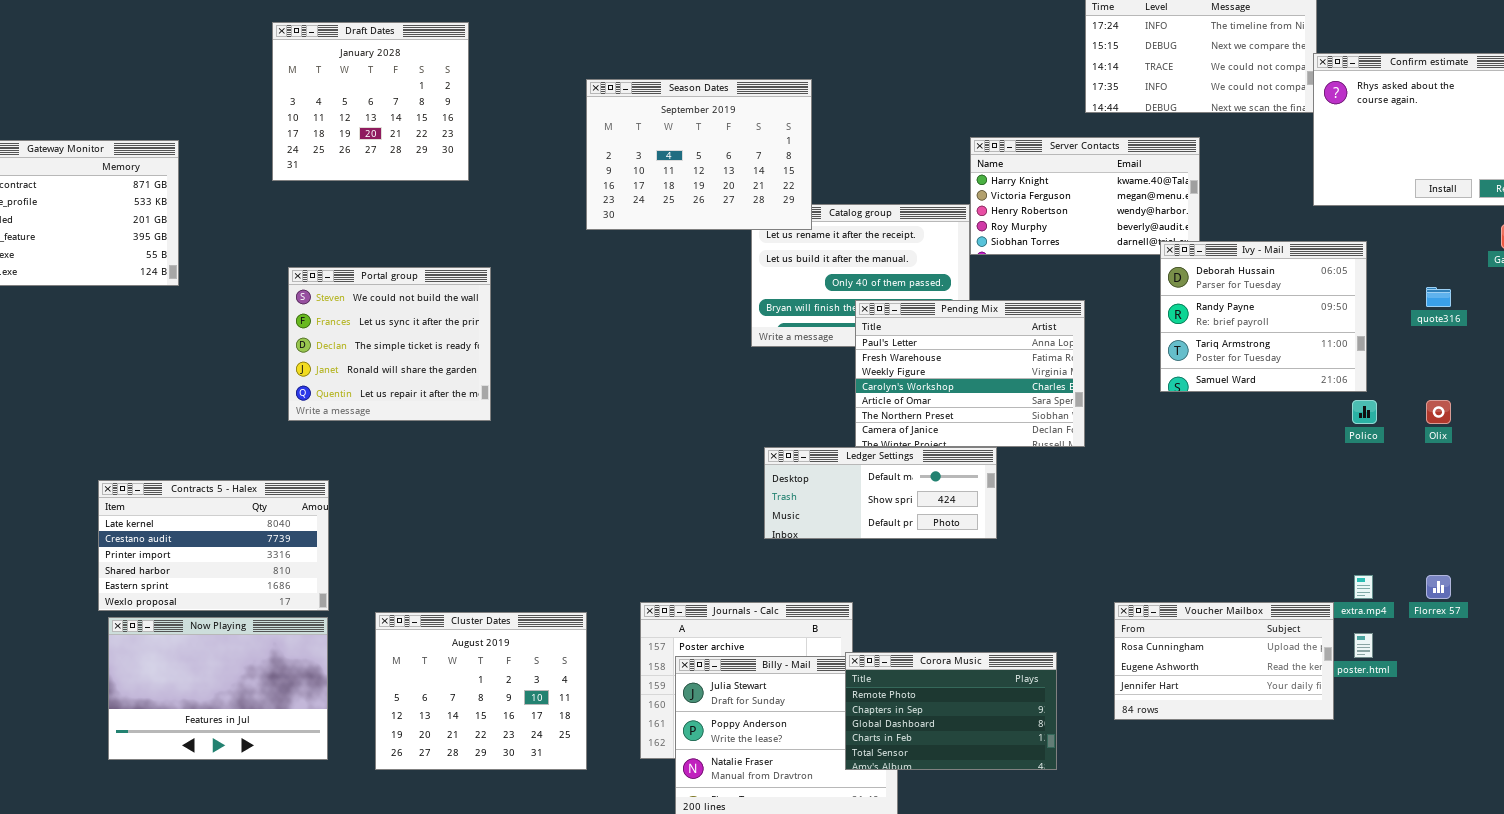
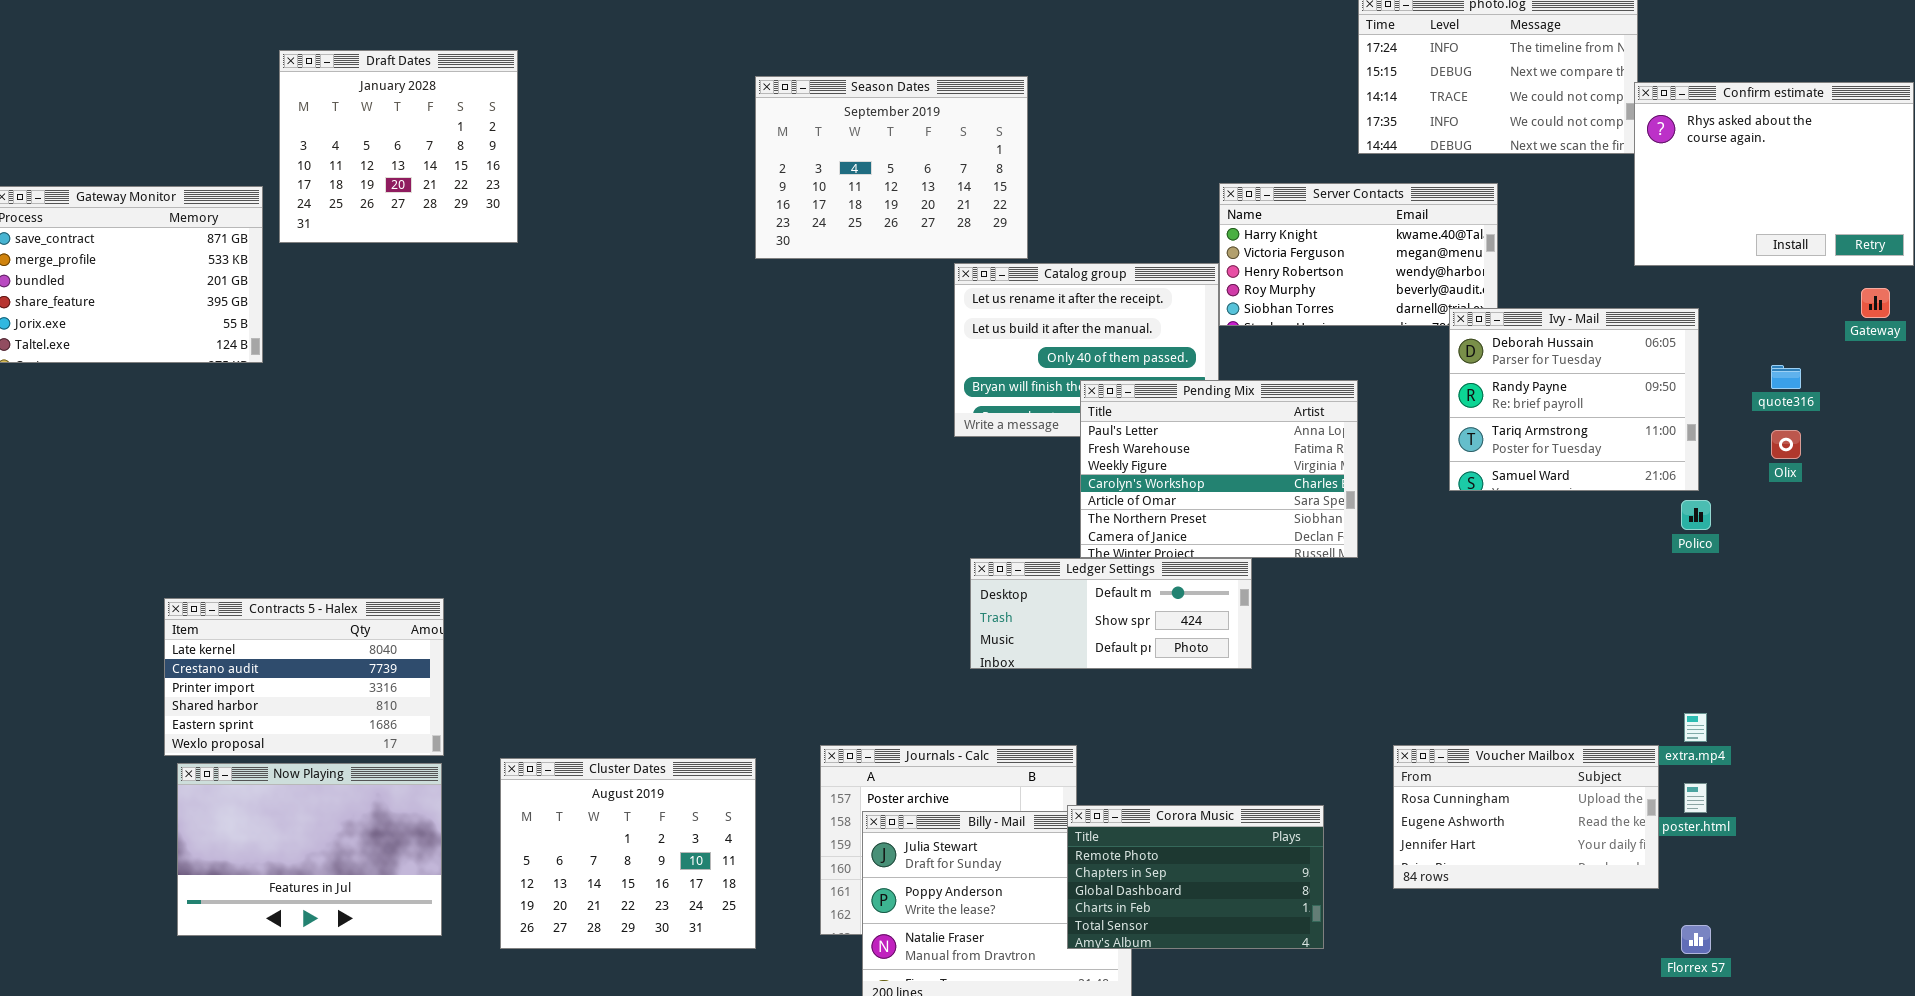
Draft Dates: [272,22,469,181] -> [279,50,518,243], moved
Season Dates: [586,79,812,230] -> [755,76,1028,259], moved
Portal group: [288,267,491,421] -> none, closed
Olix: [1426,400,1451,424] -> [1771,430,1801,459], moved
Florrex 57: [1426,575,1451,599] -> [1681,925,1711,954], moved

